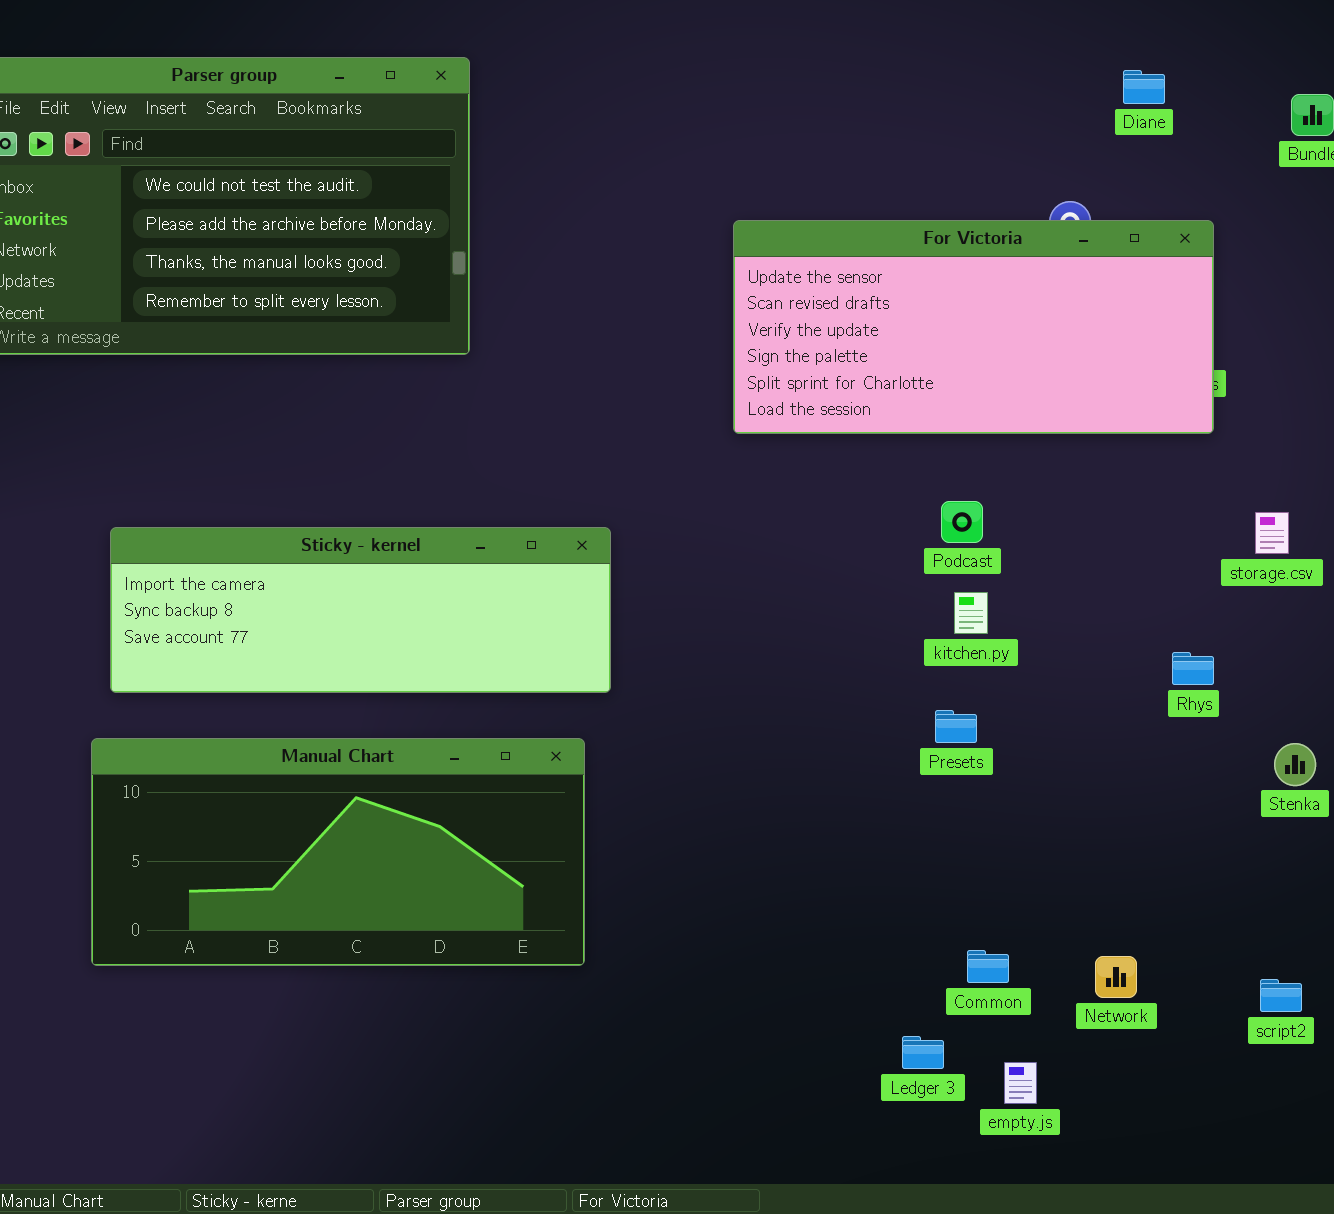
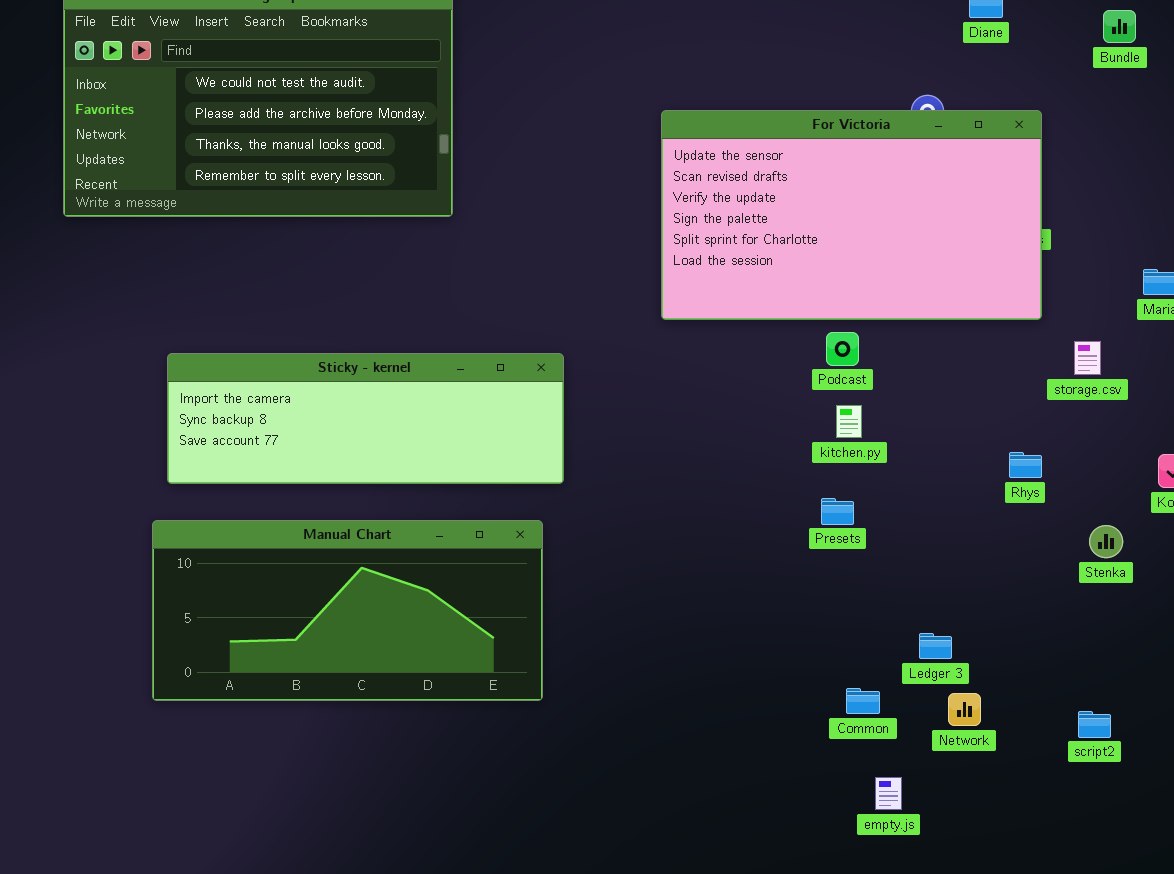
For Victoria: [733,220,1214,434] -> [661,110,1042,320], resized
Ledger 3: [902,1036,944,1069] -> [919,633,952,659], moved

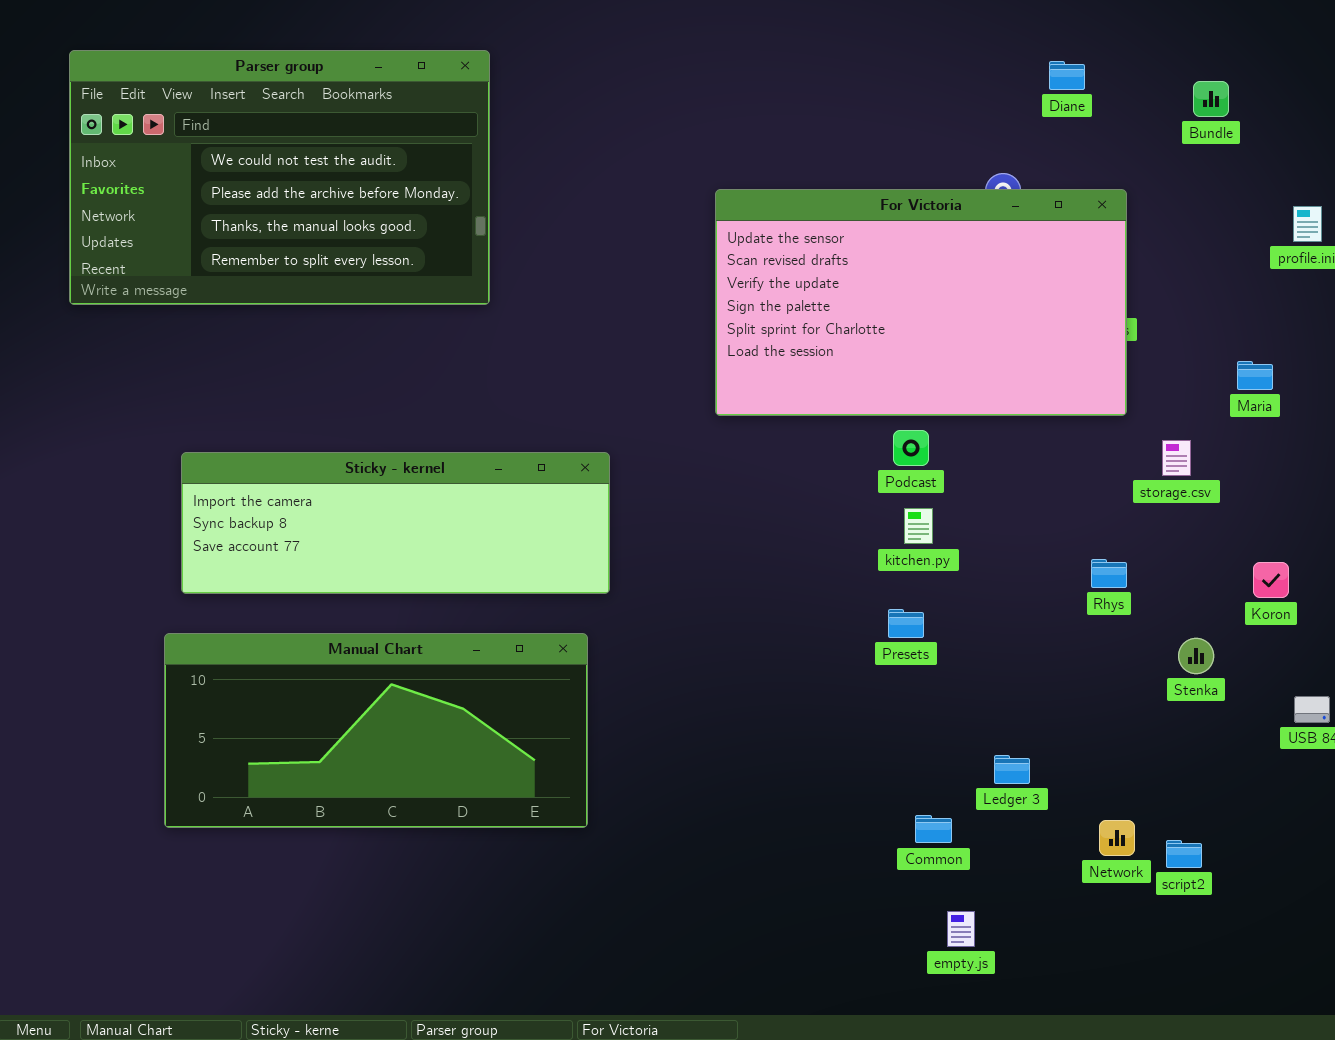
Network: [948,693,981,726] -> [1099,820,1135,856], moved

